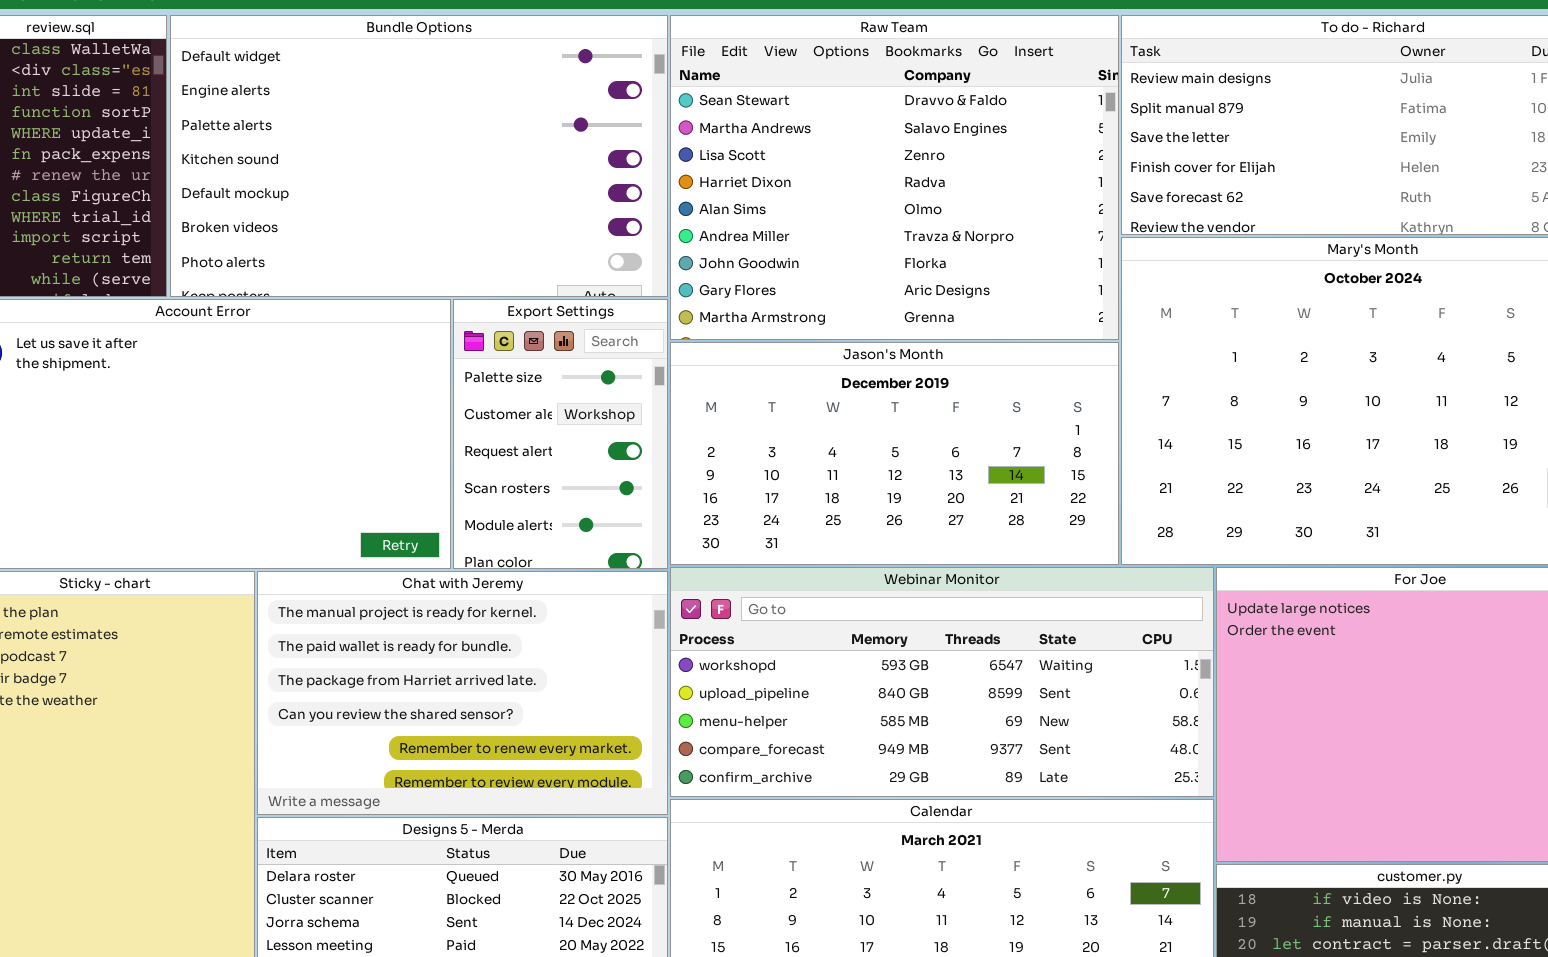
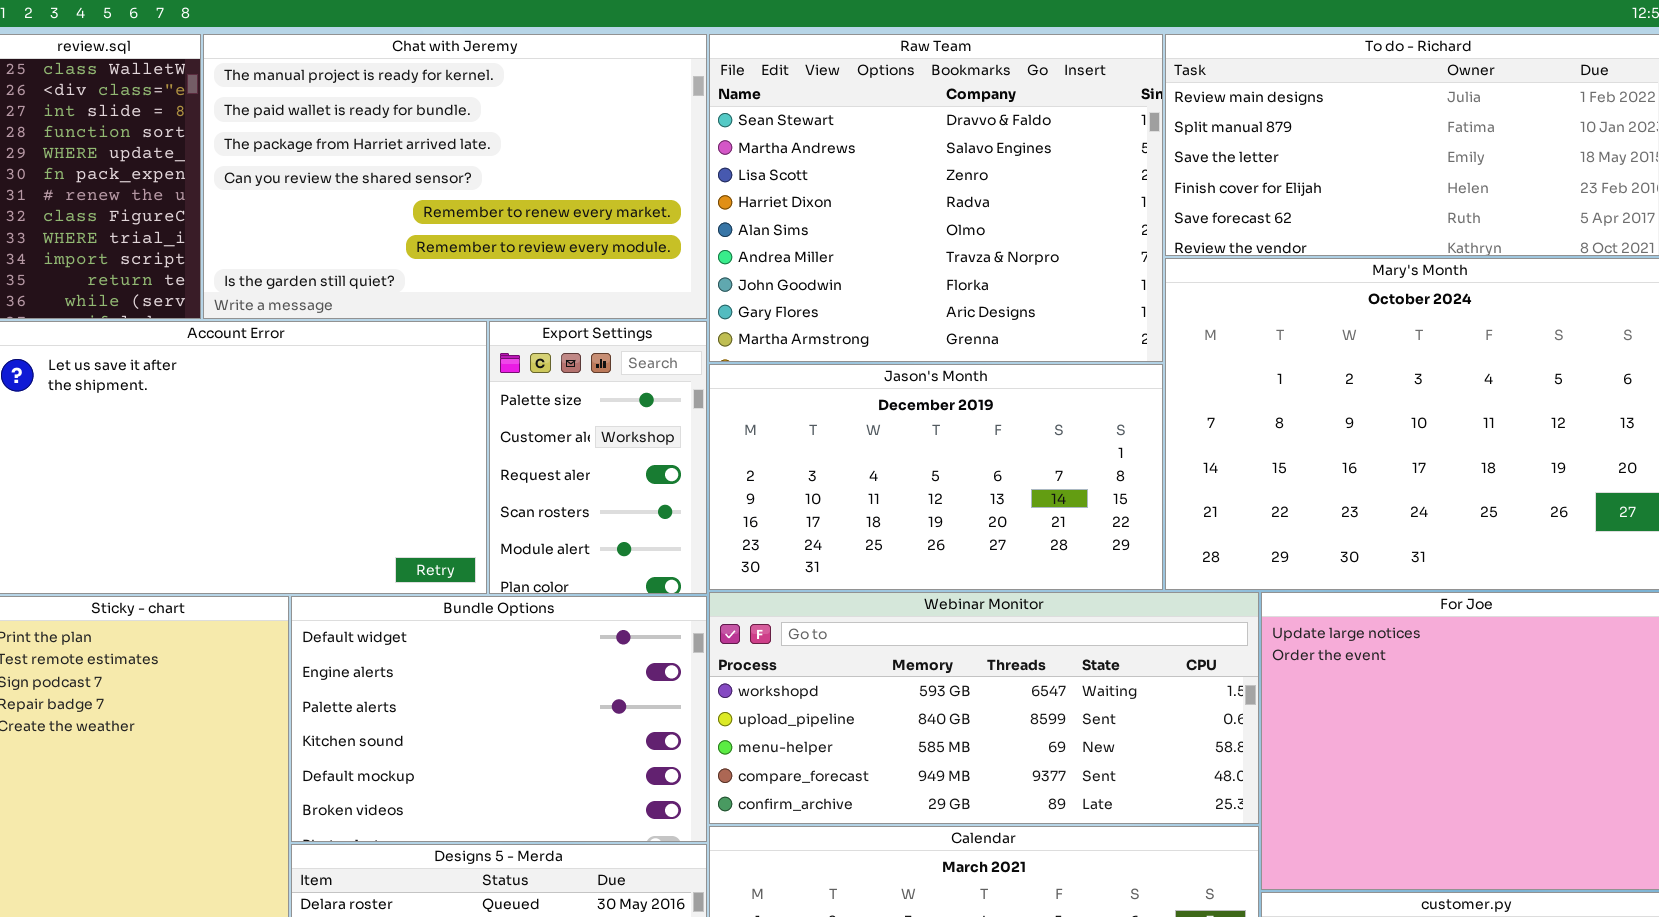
Bundle Options: [170,15,668,297] -> [291,596,707,842], moved, resized
Chat with Jeremy: [257,571,668,815] -> [203,34,707,319], moved, resized

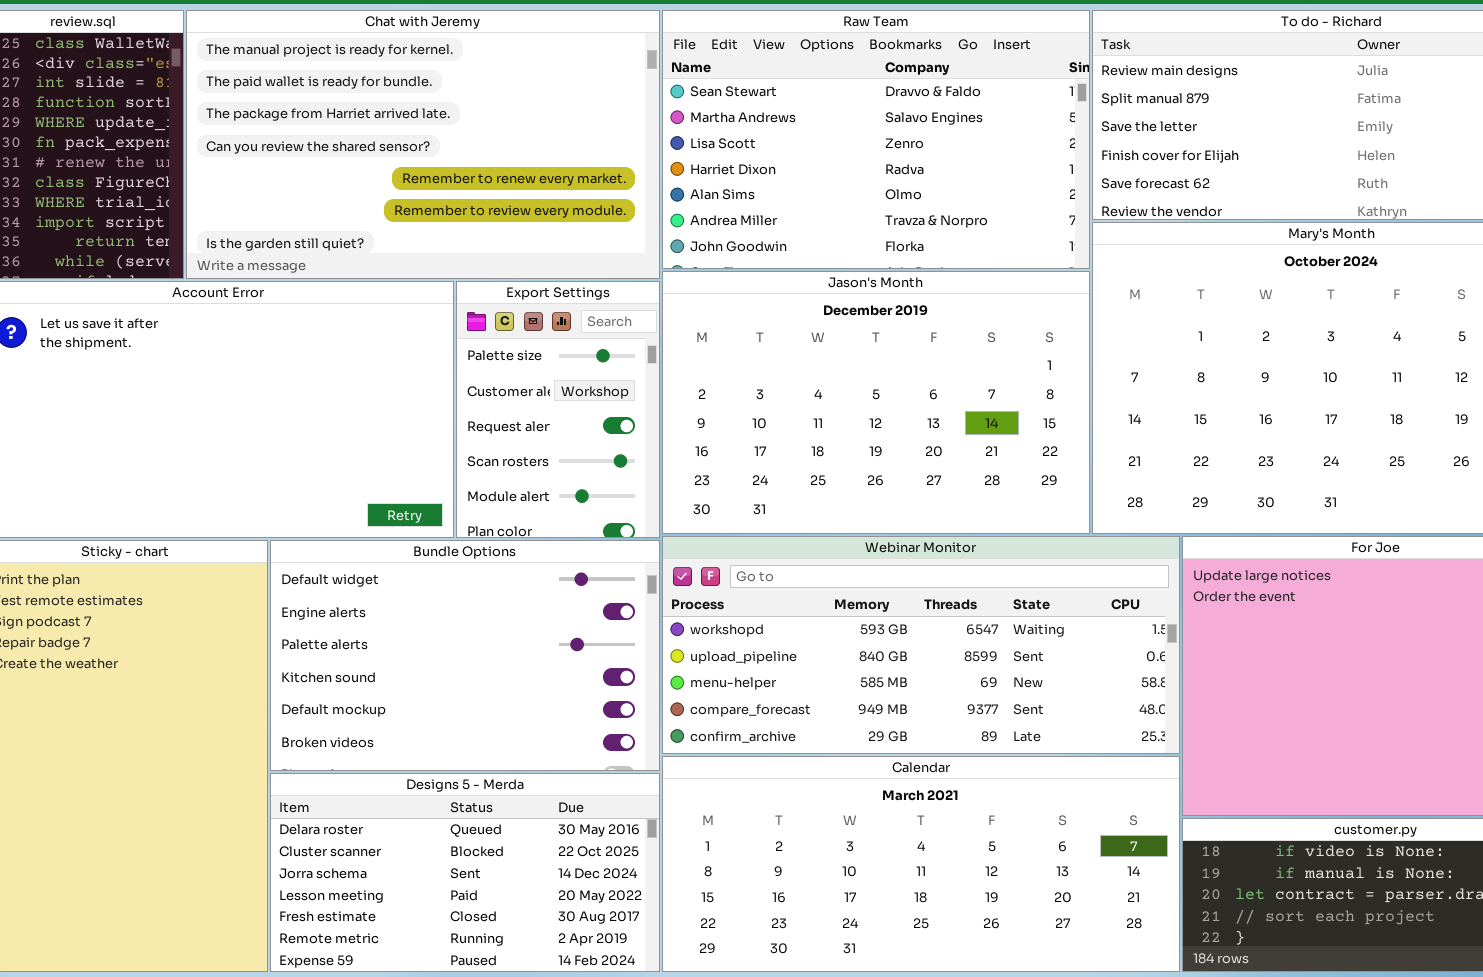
Raw Team: [709,34,1163,362] -> [662,10,1090,269], resized
Jason's Month: [709,364,1163,590] -> [662,271,1090,534], resized

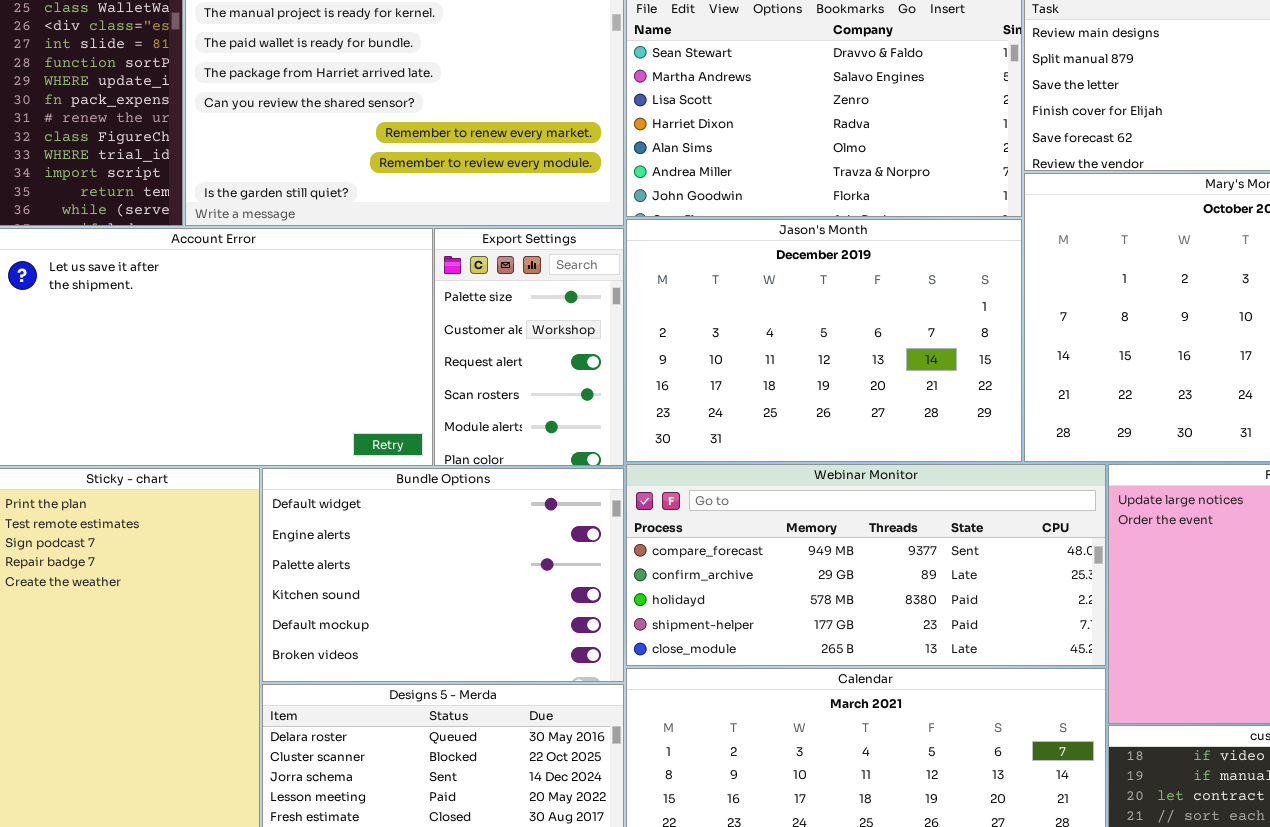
Webinar Monitor: [662,536,1180,754] -> [626,464,1106,666], scrolled down 3 rows

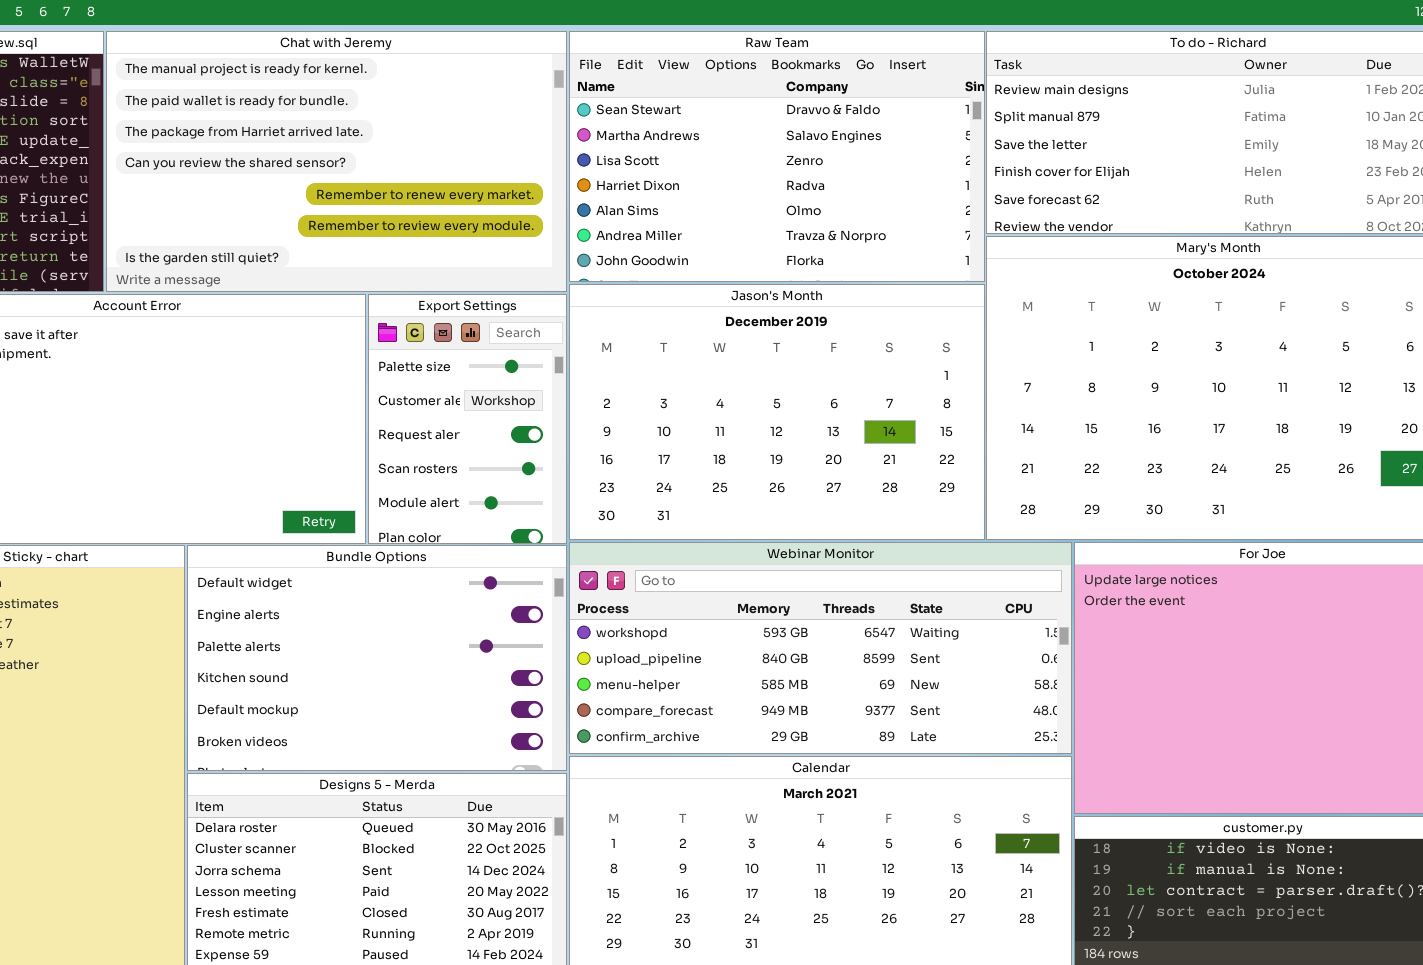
Webinar Monitor: [626,464,1106,666] -> [569,542,1072,754], scrolled up 3 rows

